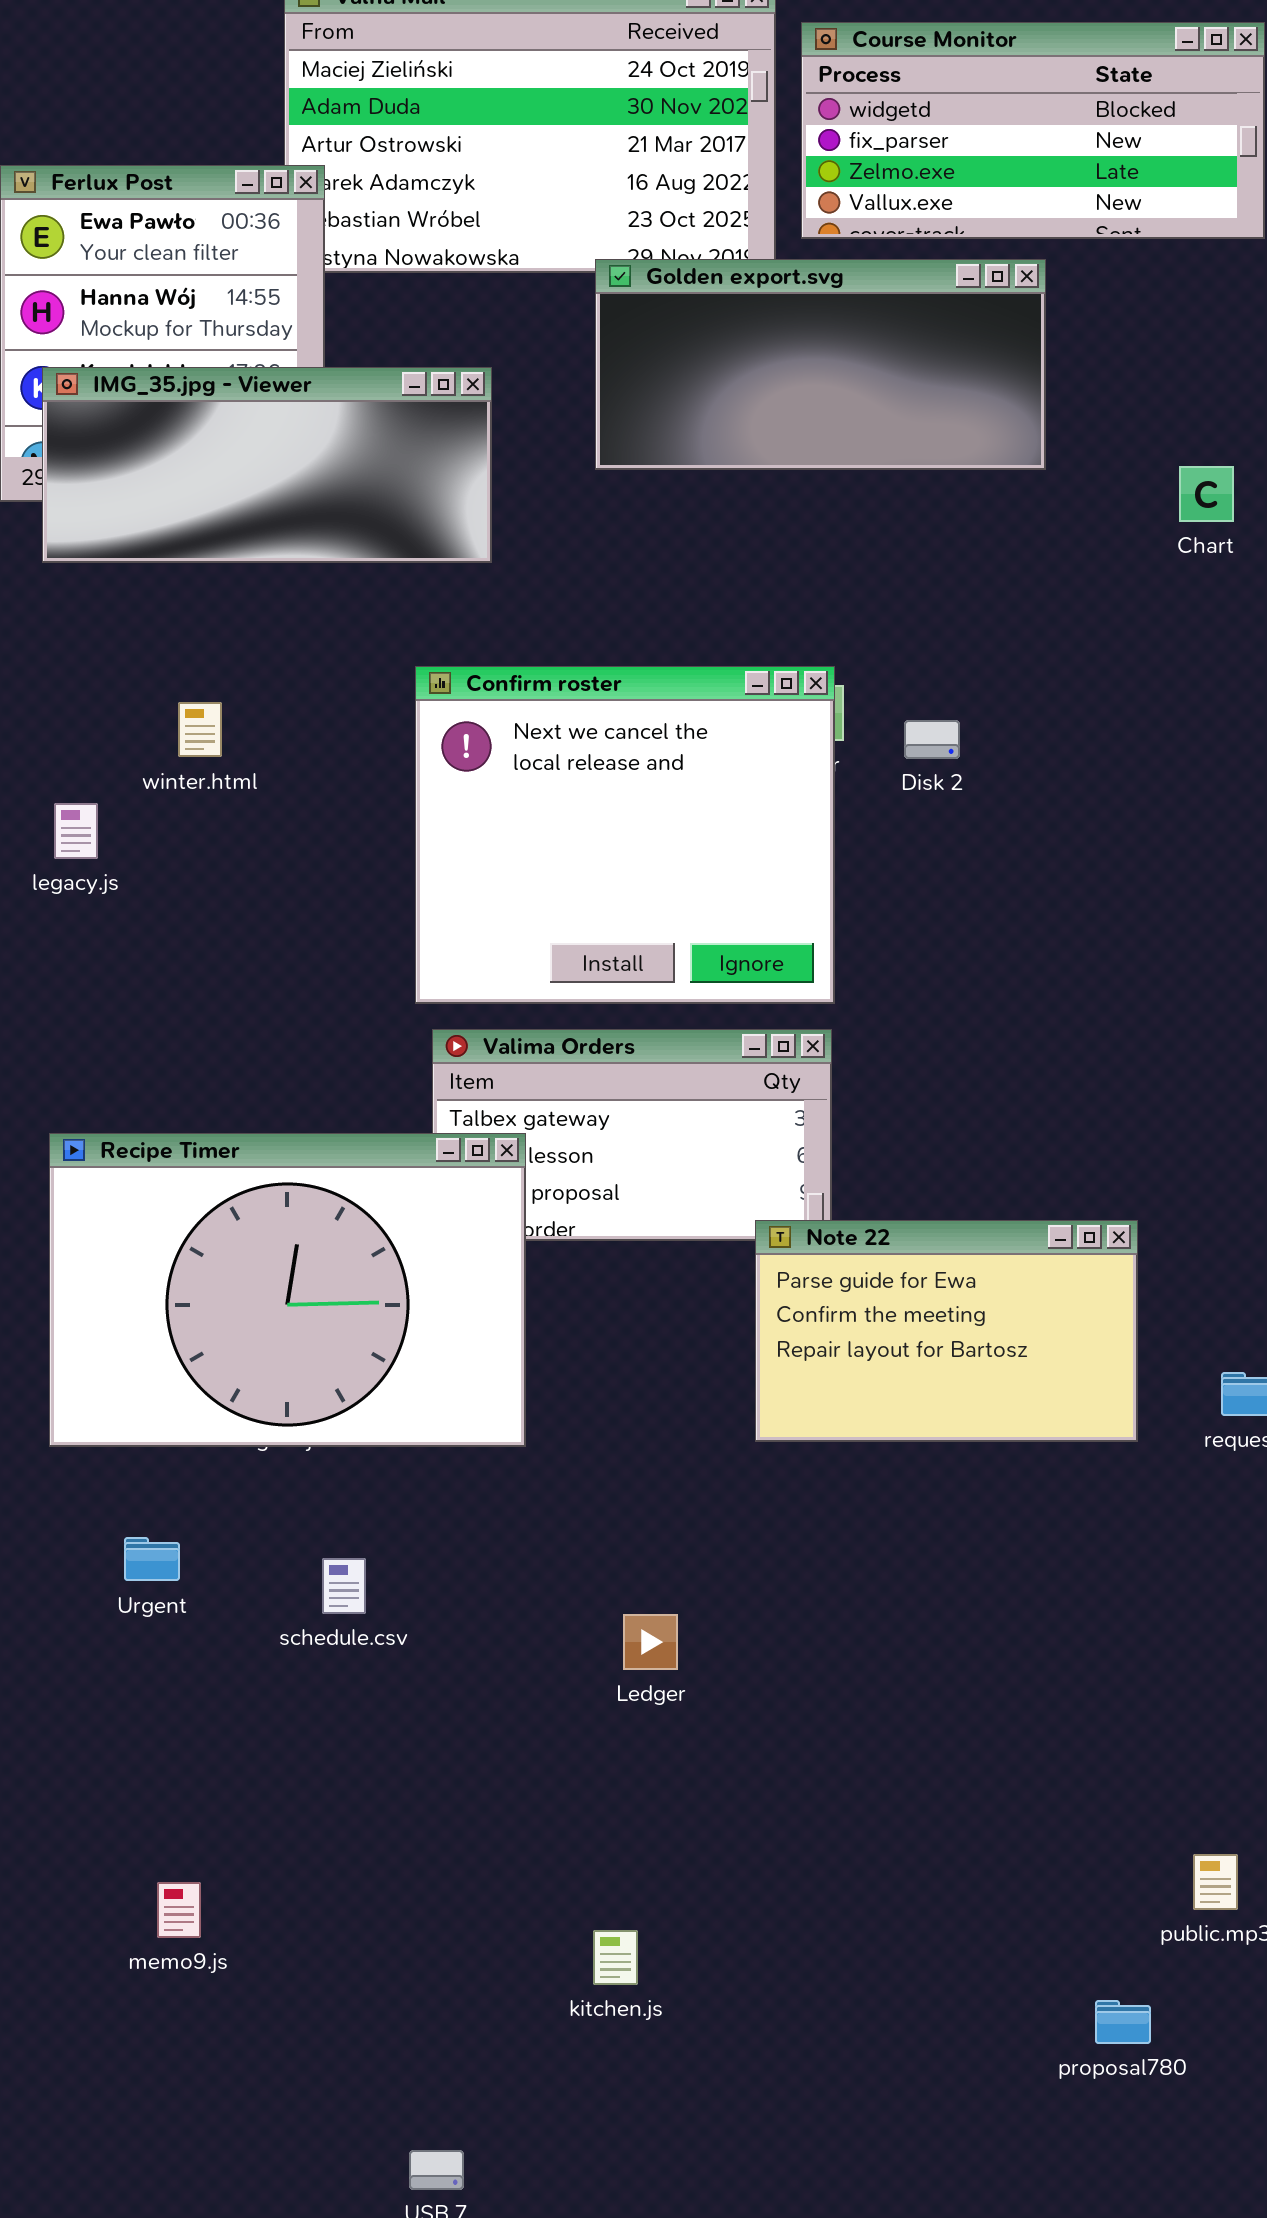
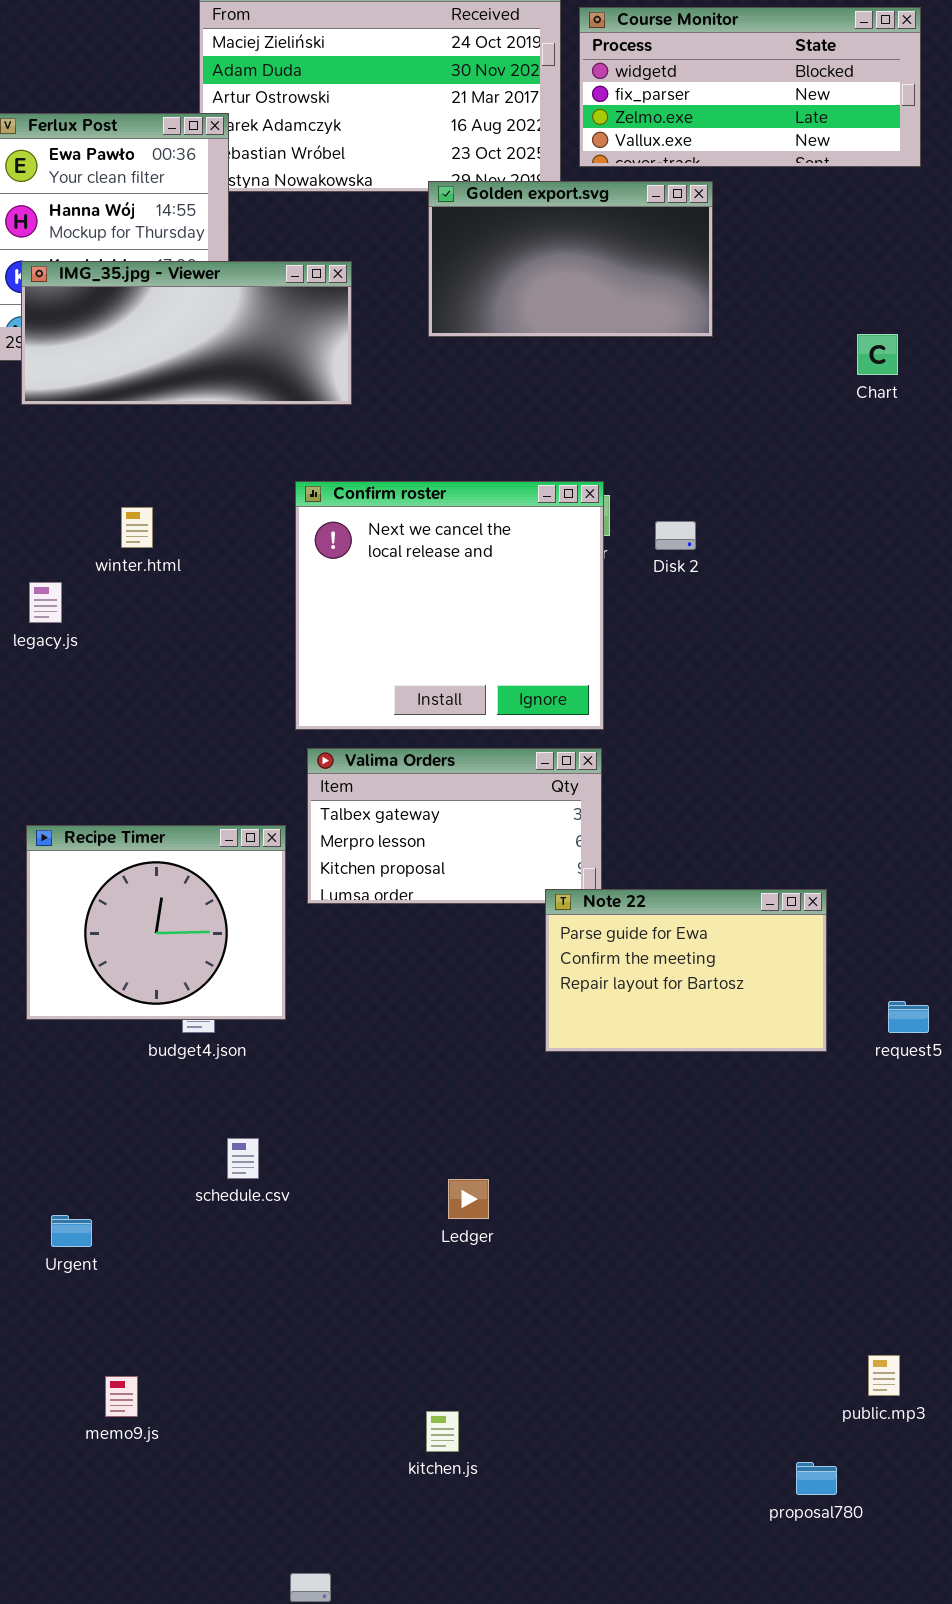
Golden export.svg: [595,259,1046,470] -> [428,181,713,337], resized
Recipe Timer: [49,1133,526,1447] -> [26,825,286,1020], resized
Urgent: [124,1537,180,1581] -> [51,1215,92,1247], moved

